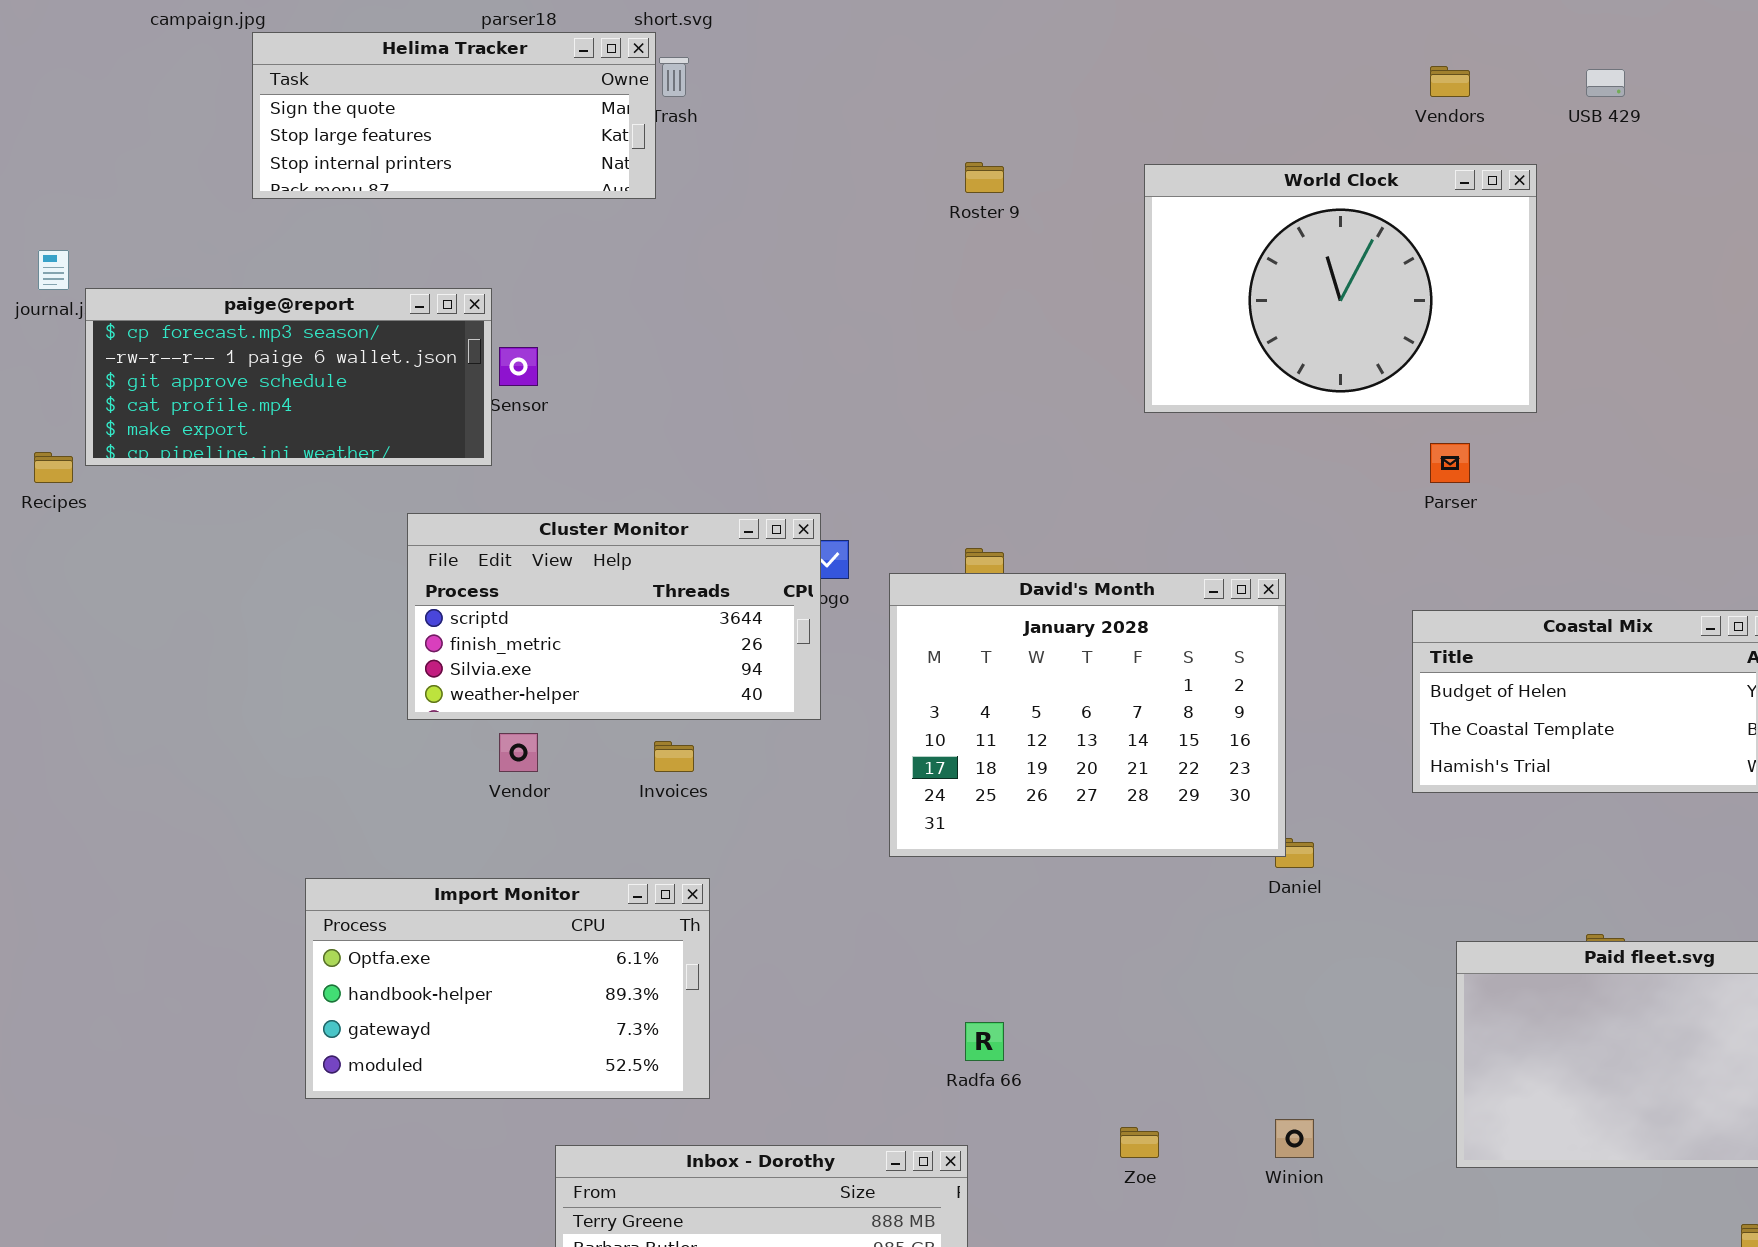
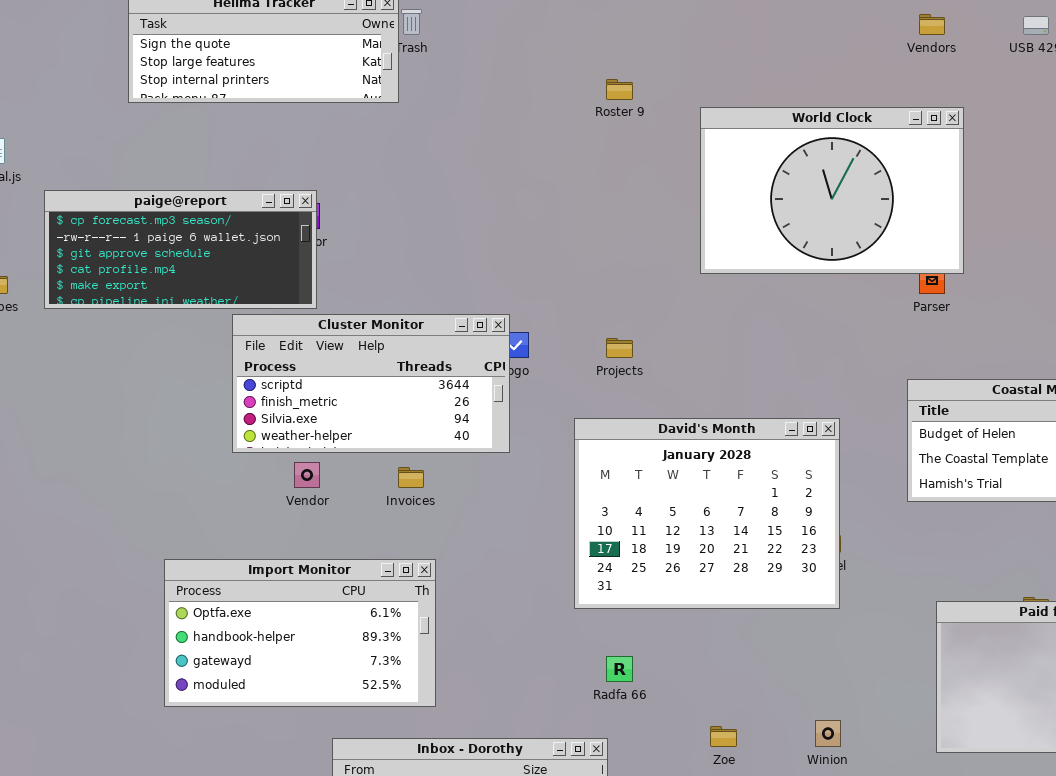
World Clock: [1144,164,1537,413] -> [700,107,964,274], moved
paige@report: [85,288,492,466] -> [44,190,317,309], moved
David's Month: [889,573,1286,857] -> [574,418,840,609], moved

